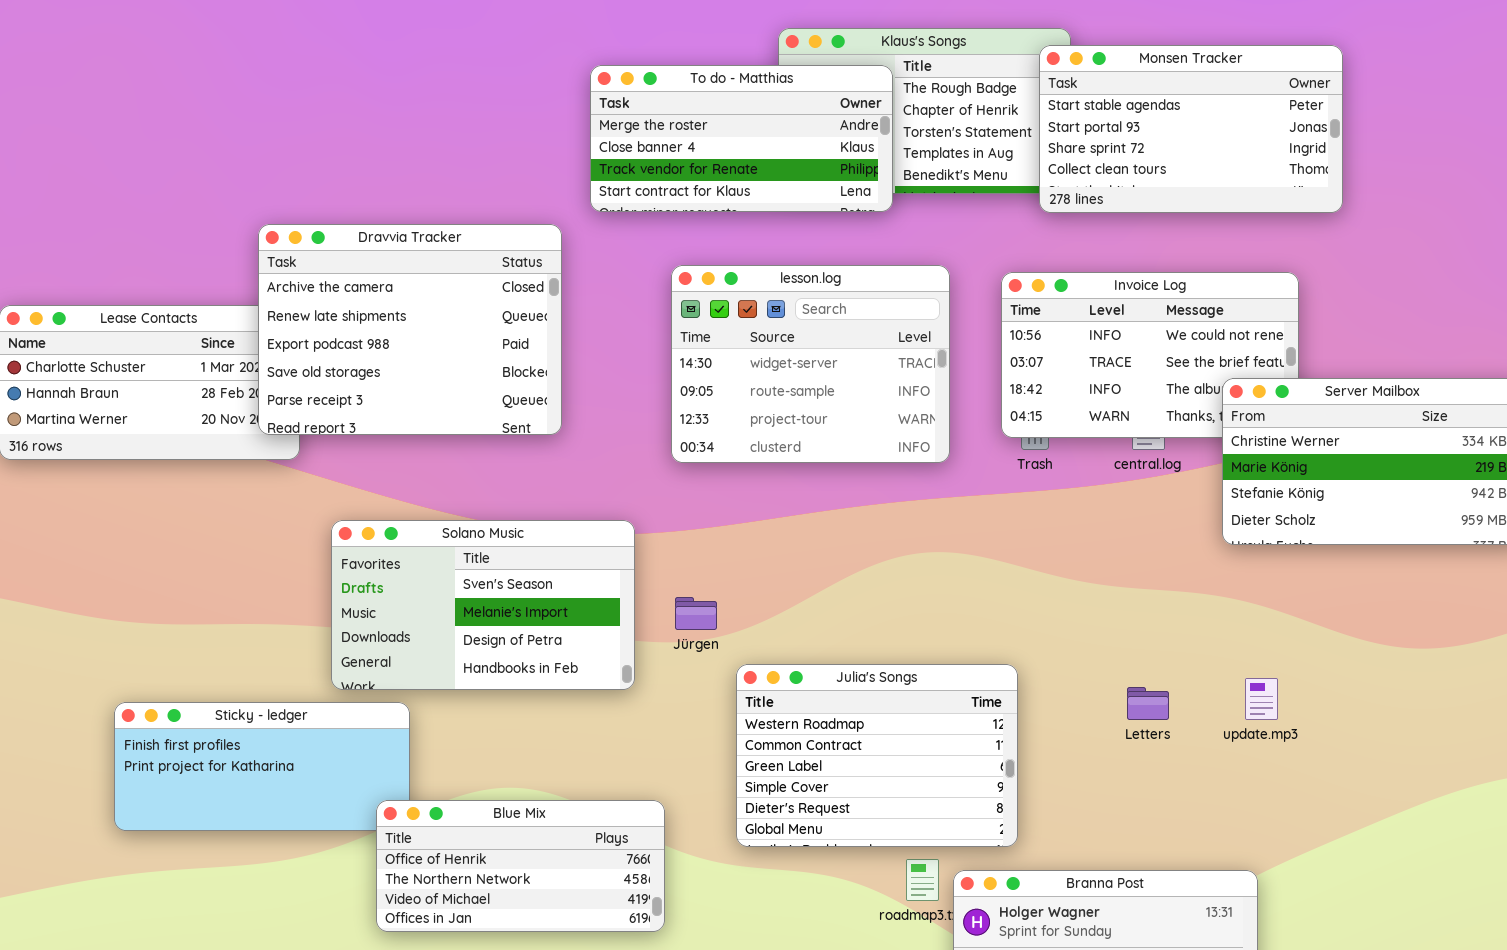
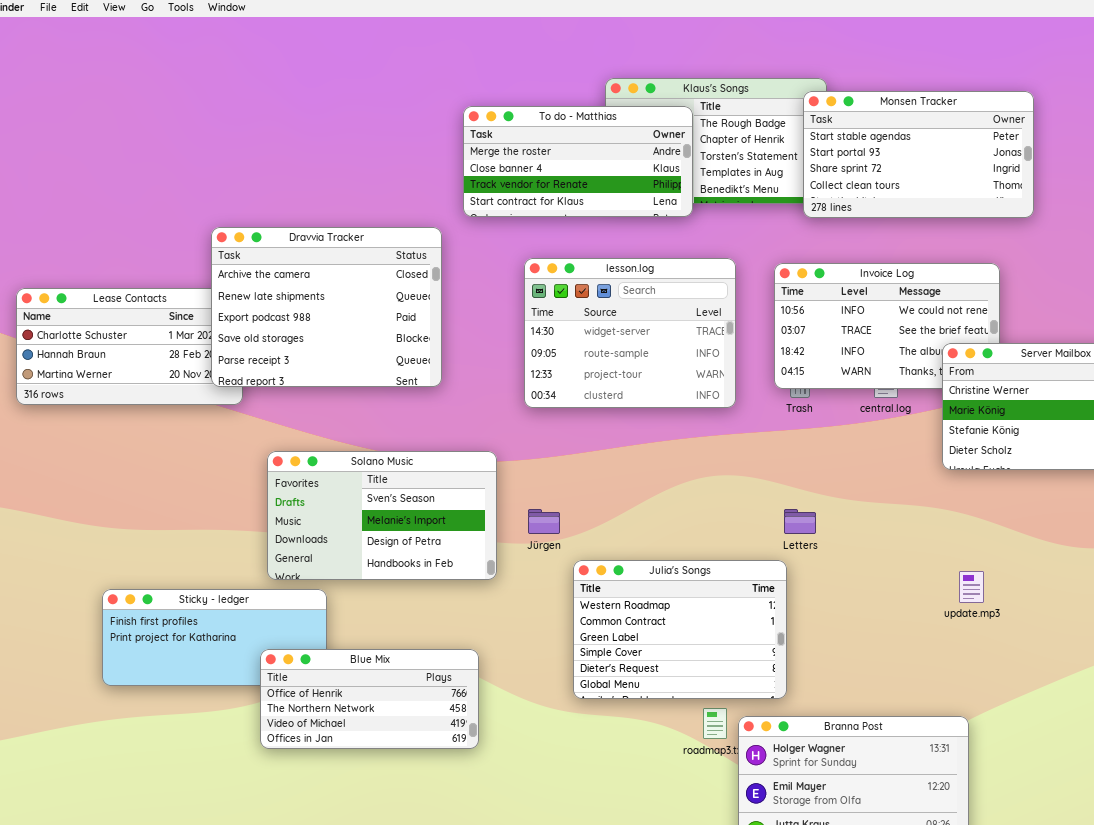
Letters: [1127,687,1169,720] -> [784,509,816,534], moved
Blue Mix: [376,800,665,932] -> [260,649,479,749], moved

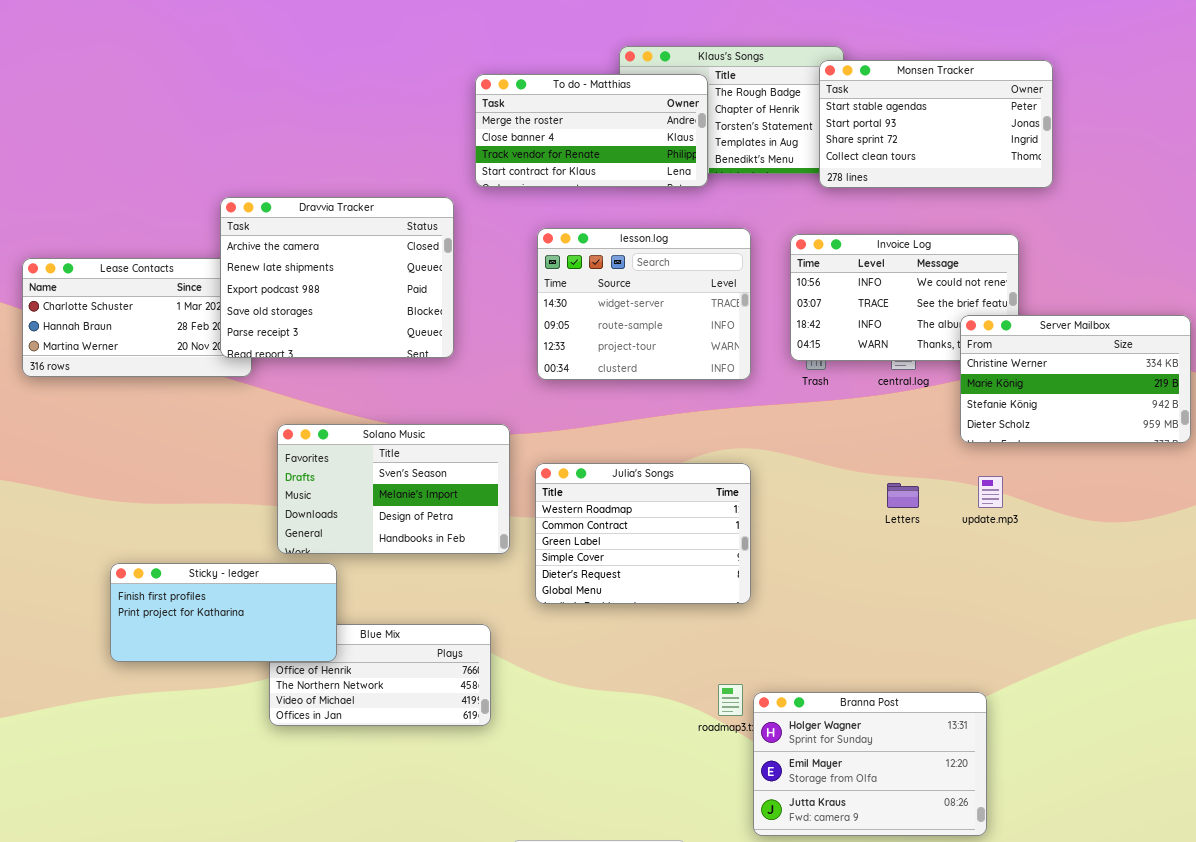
Letters: [784,509,816,534] -> [887,483,919,508], moved
Julia's Songs: [573,560,787,699] -> [535,463,751,604], moved
update.mp3: [959,571,984,603] -> [978,476,1003,508], moved
Sticky - ledger: [102,589,327,686] -> [110,563,337,662], raised

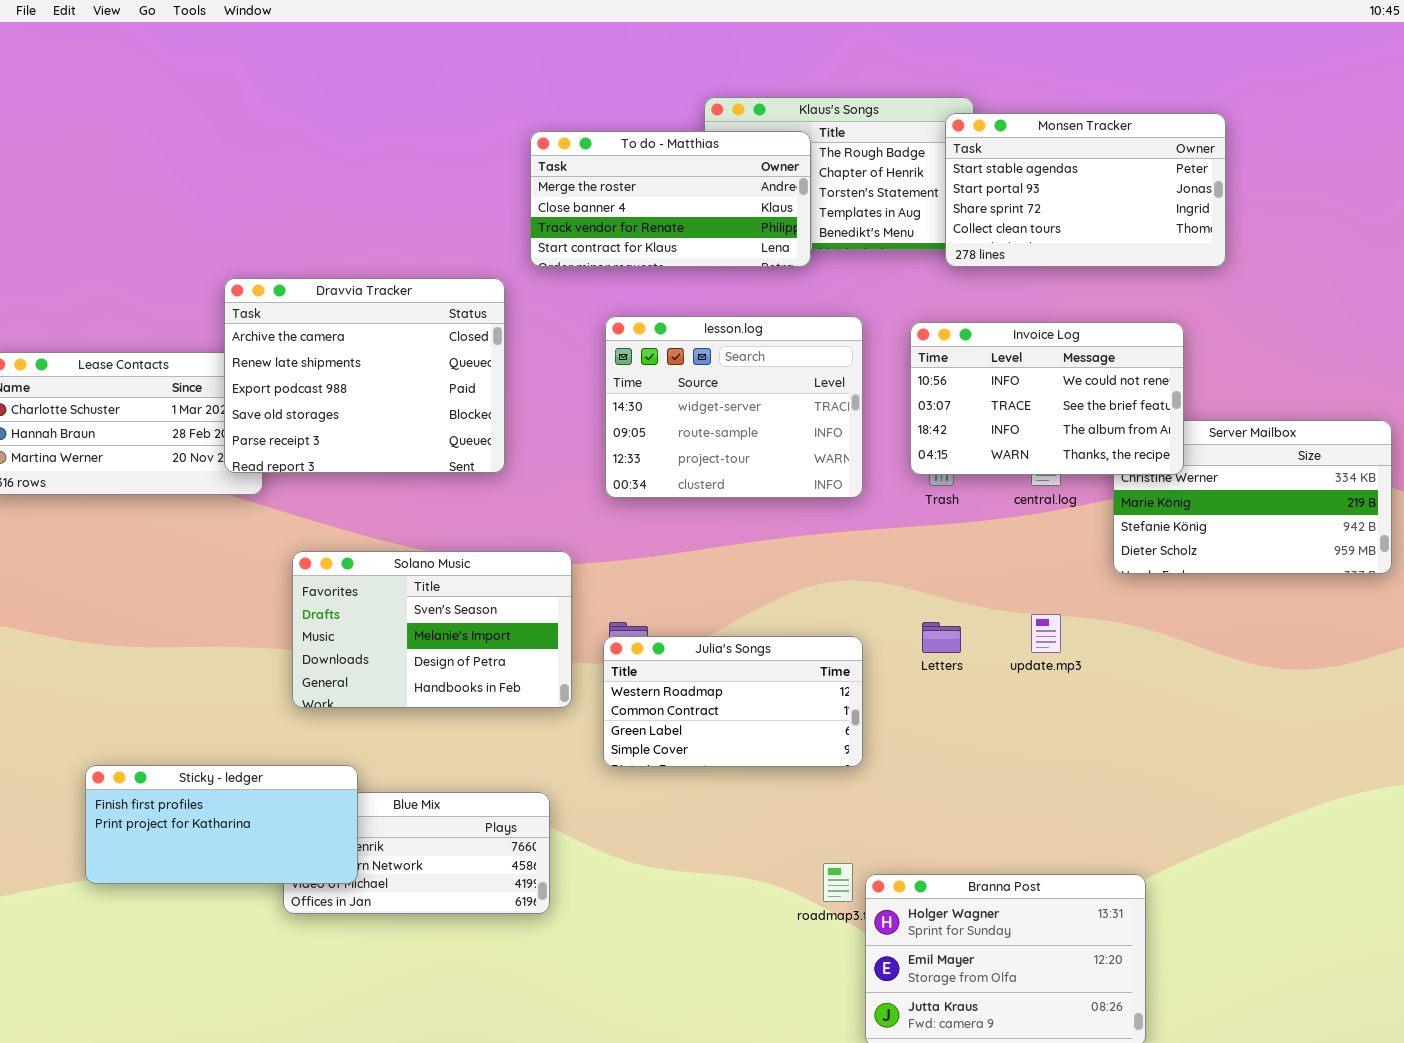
Invoice Log: [790,234,1019,361] -> [910,322,1184,475], raised
Julia's Songs: [535,463,751,604] -> [603,636,863,767], resized
update.mp3: [978,476,1003,508] -> [1031,614,1061,653], moved
Letters: [887,483,919,508] -> [922,622,961,653], moved
Sticky - ledger: [110,563,337,662] -> [85,765,358,884], moved

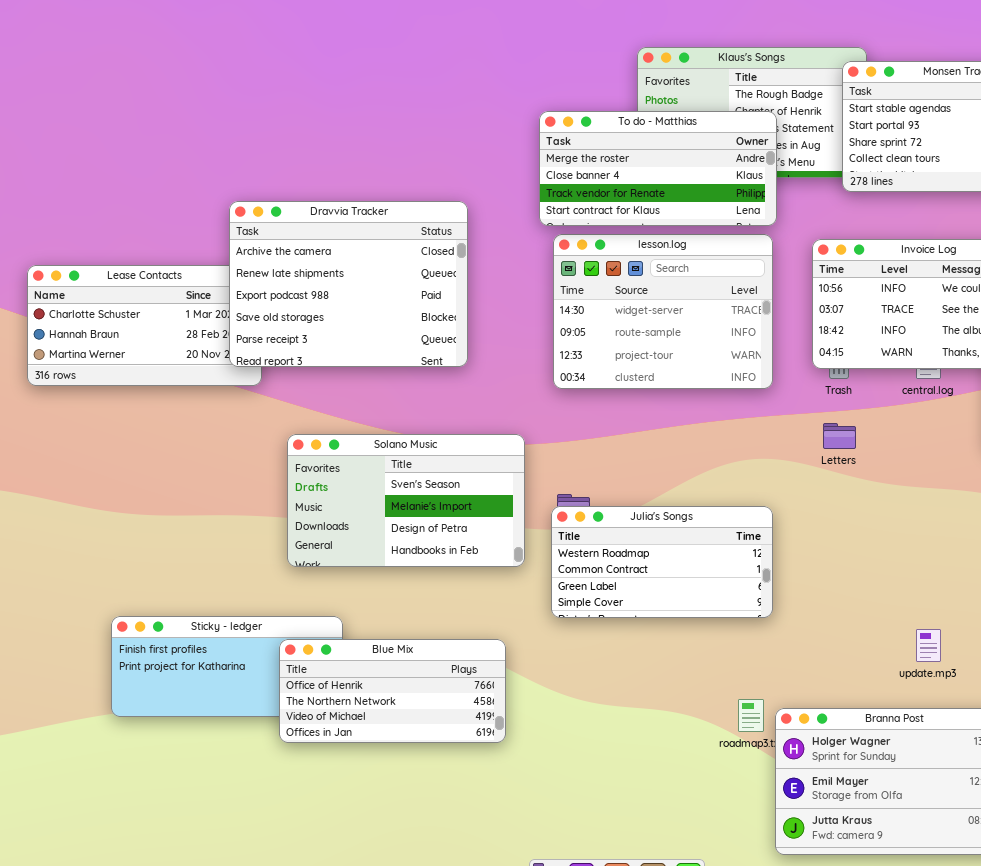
To do - Matthias: [530,131,811,267] -> [539,111,777,226], moved
update.mp3: [1031,614,1061,653] -> [916,629,941,662], moved
Letters: [922,622,961,653] -> [823,423,856,449], moved
Blue Mix: [283,792,550,914] -> [279,639,506,743], raised

